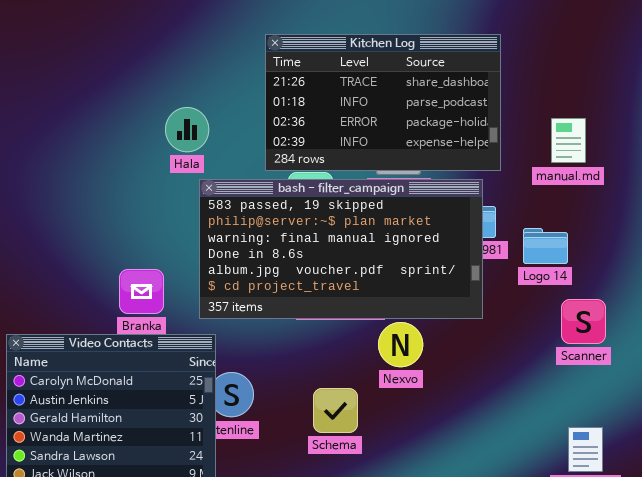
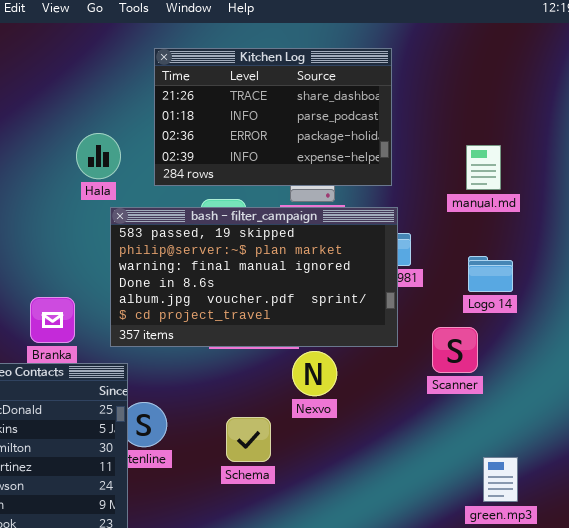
Kitchen Log: [265,34,501,171] -> [154,48,392,186], moved
Logo 14: [523,228,568,264] -> [468,256,513,292], moved
Scanner: [561,299,606,344] -> [432,327,478,373], moved

